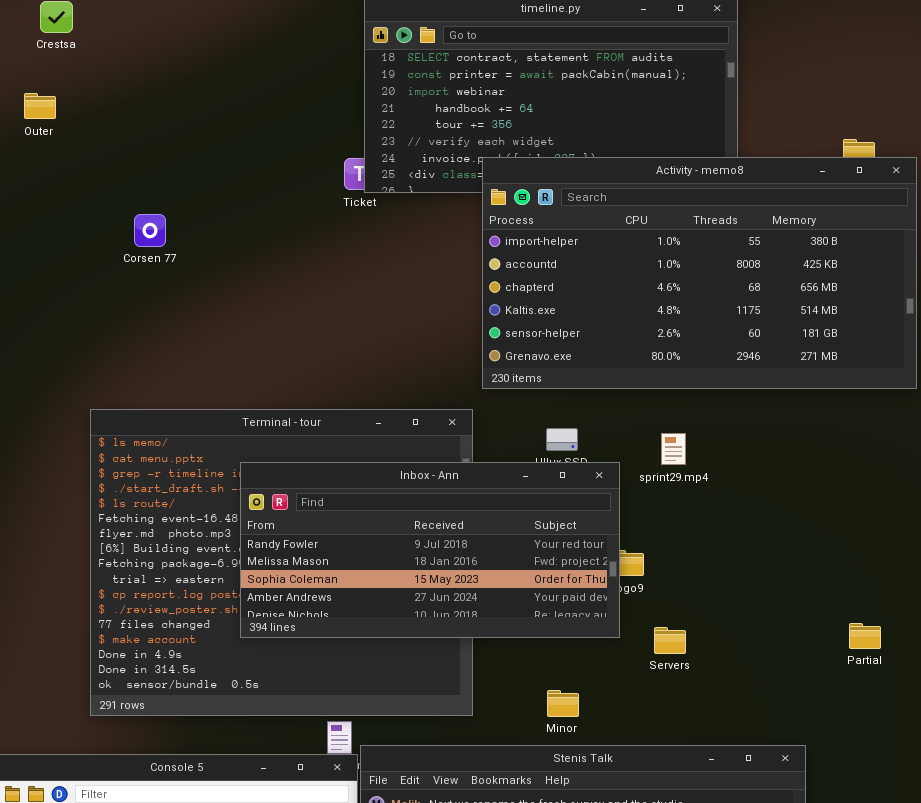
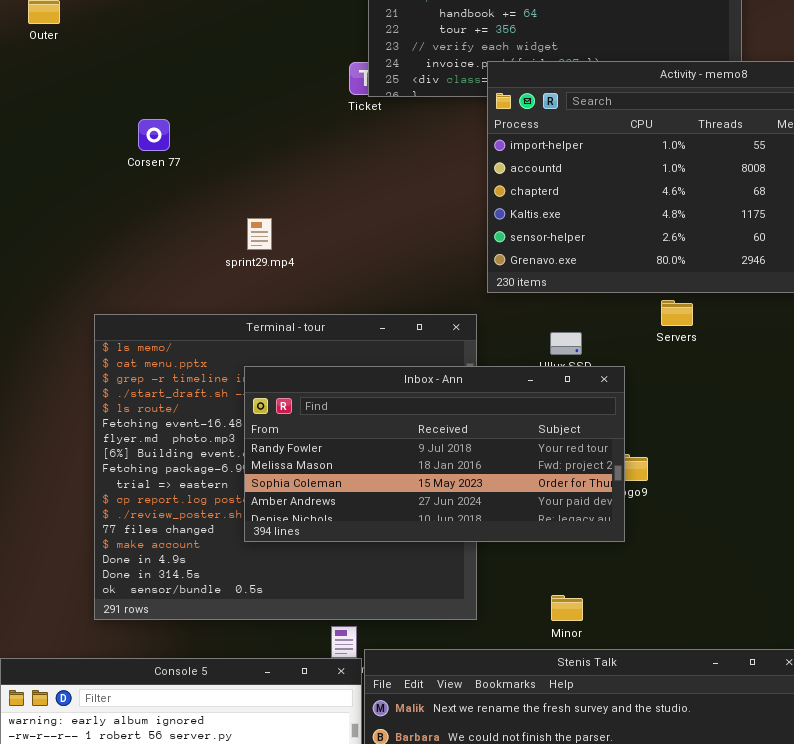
sprint29.mp4: [661,433,686,465] -> [247,218,272,250], moved
Servers: [654,627,686,654] -> [661,300,693,326], moved

